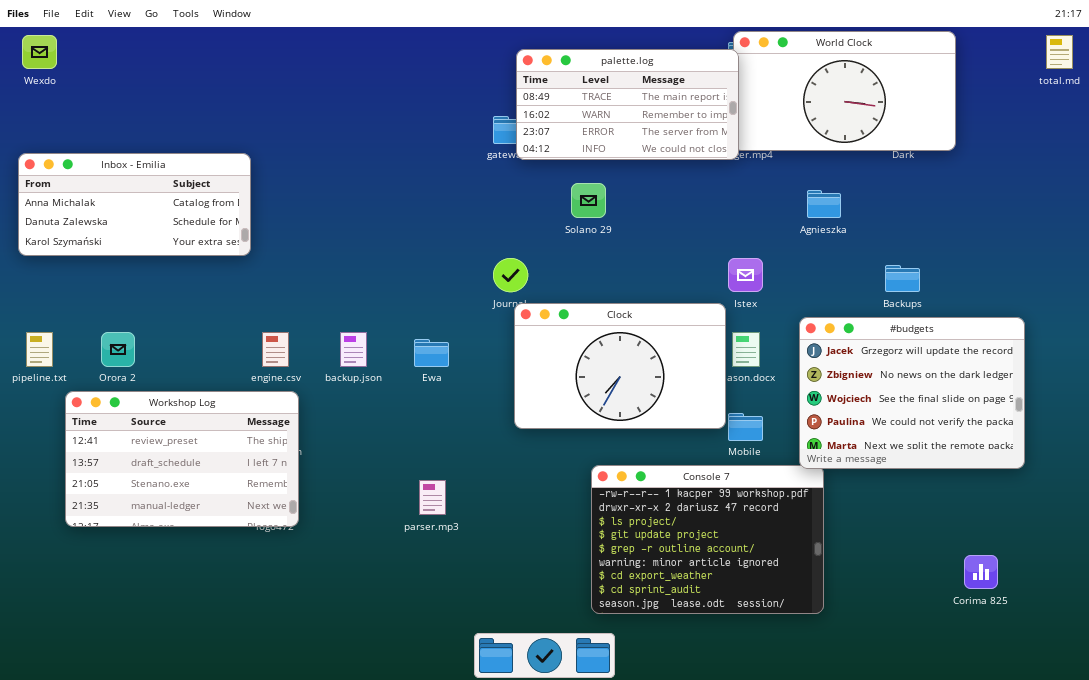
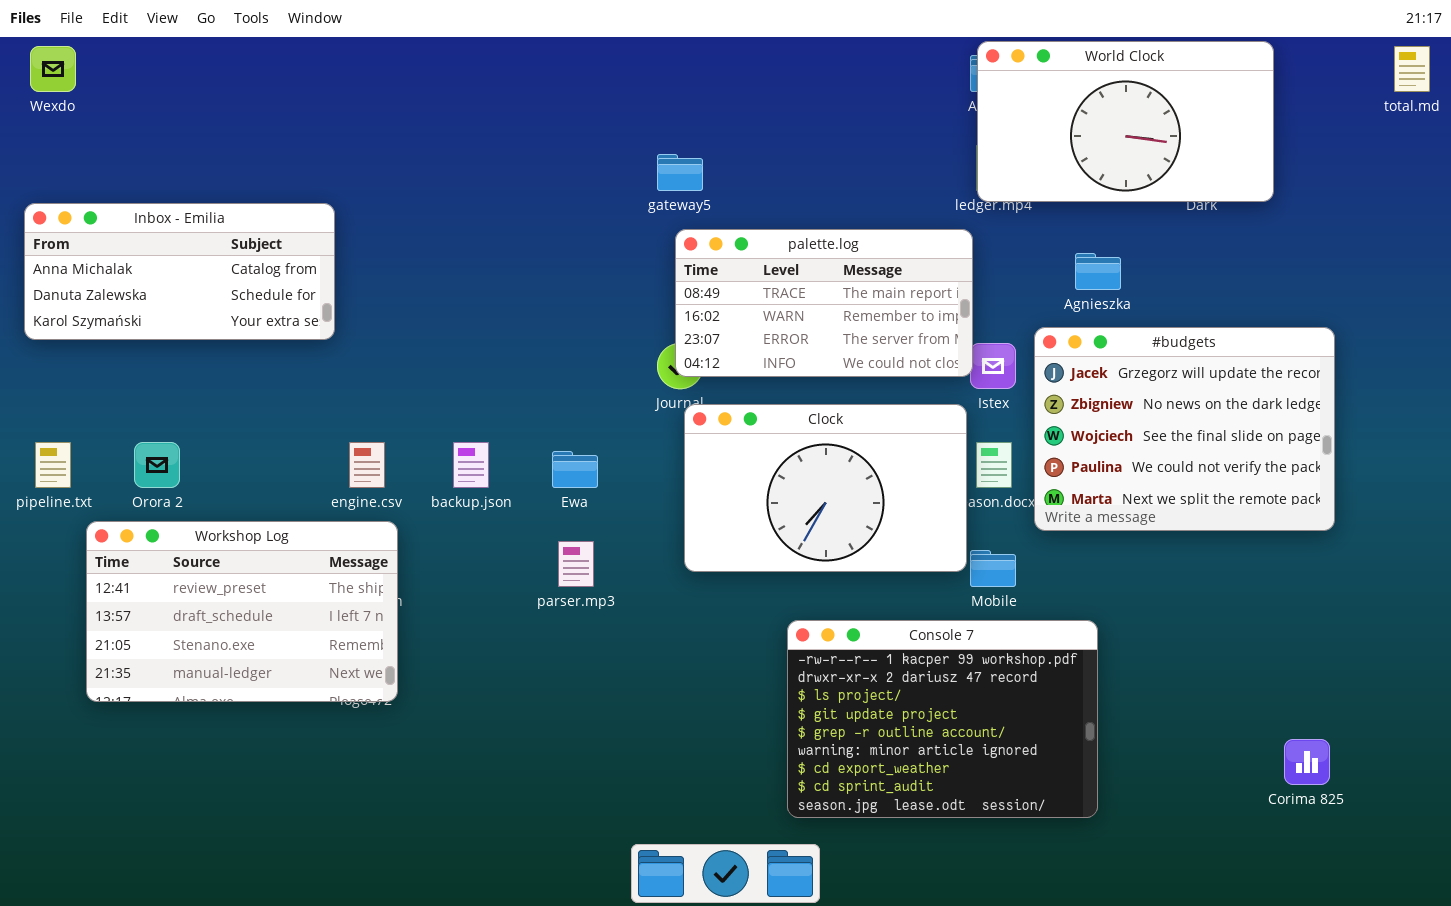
palette.log: [516,49,739,160] -> [675,229,973,377], moved
#budgets: [799,317,1025,469] -> [1034,327,1335,531], moved
parser.mp3: [419,480,446,515] -> [558,541,594,587], moved

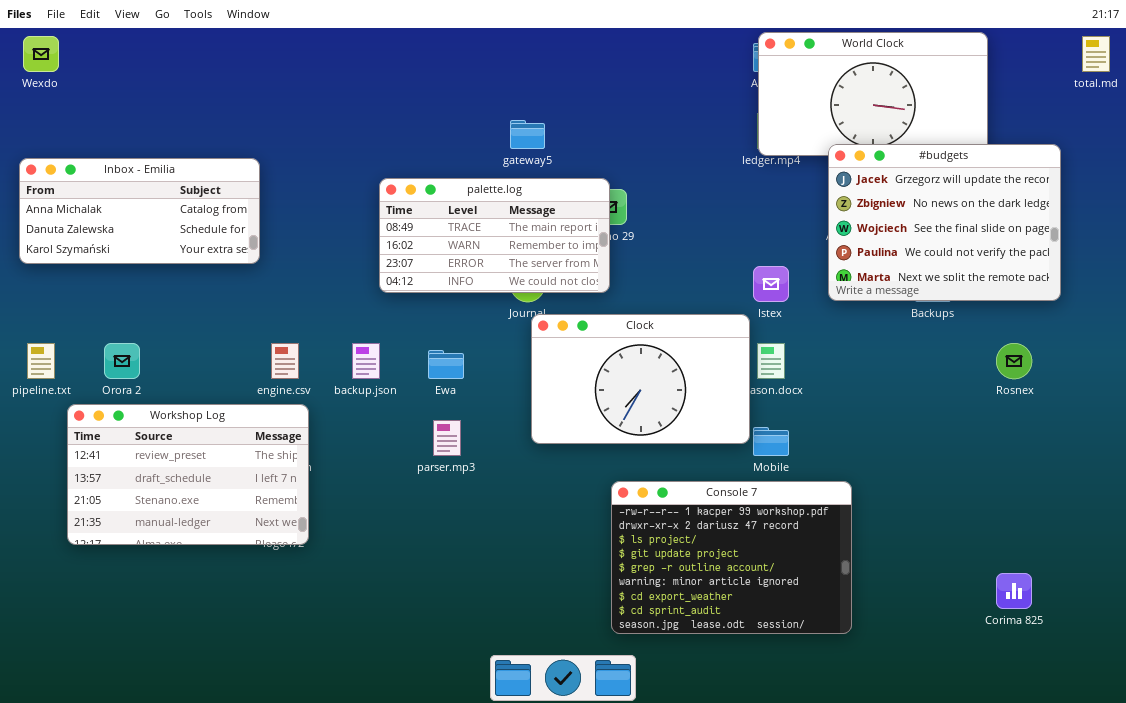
palette.log: [675,229,973,377] -> [379,178,610,293], moved
#budgets: [1034,327,1335,531] -> [828,144,1061,301], moved

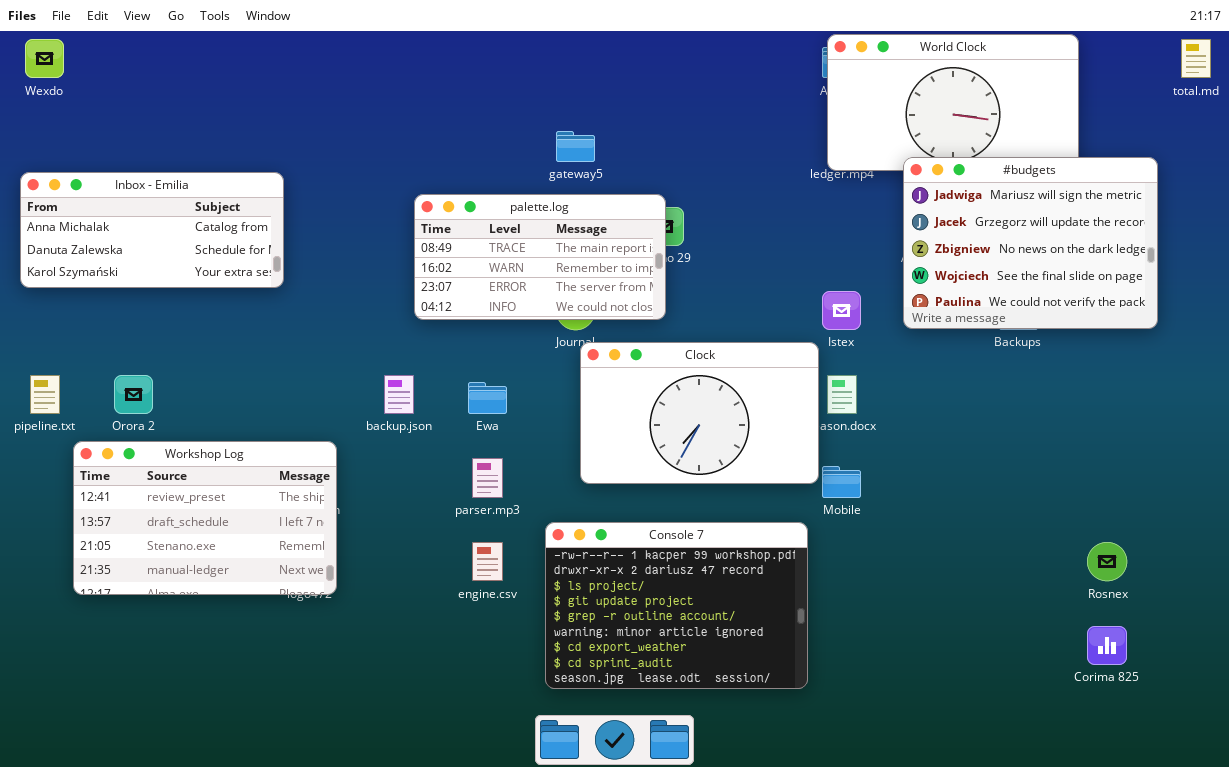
#budgets: [828,144,1061,301] -> [903,157,1158,329], scrolled up 1 row
engine.csv: [271,343,299,379] -> [472,542,503,581], moved
Rosnex: [996,343,1032,379] -> [1087,542,1127,581], moved
Console 7: [611,481,852,634] -> [545,522,808,689], moved

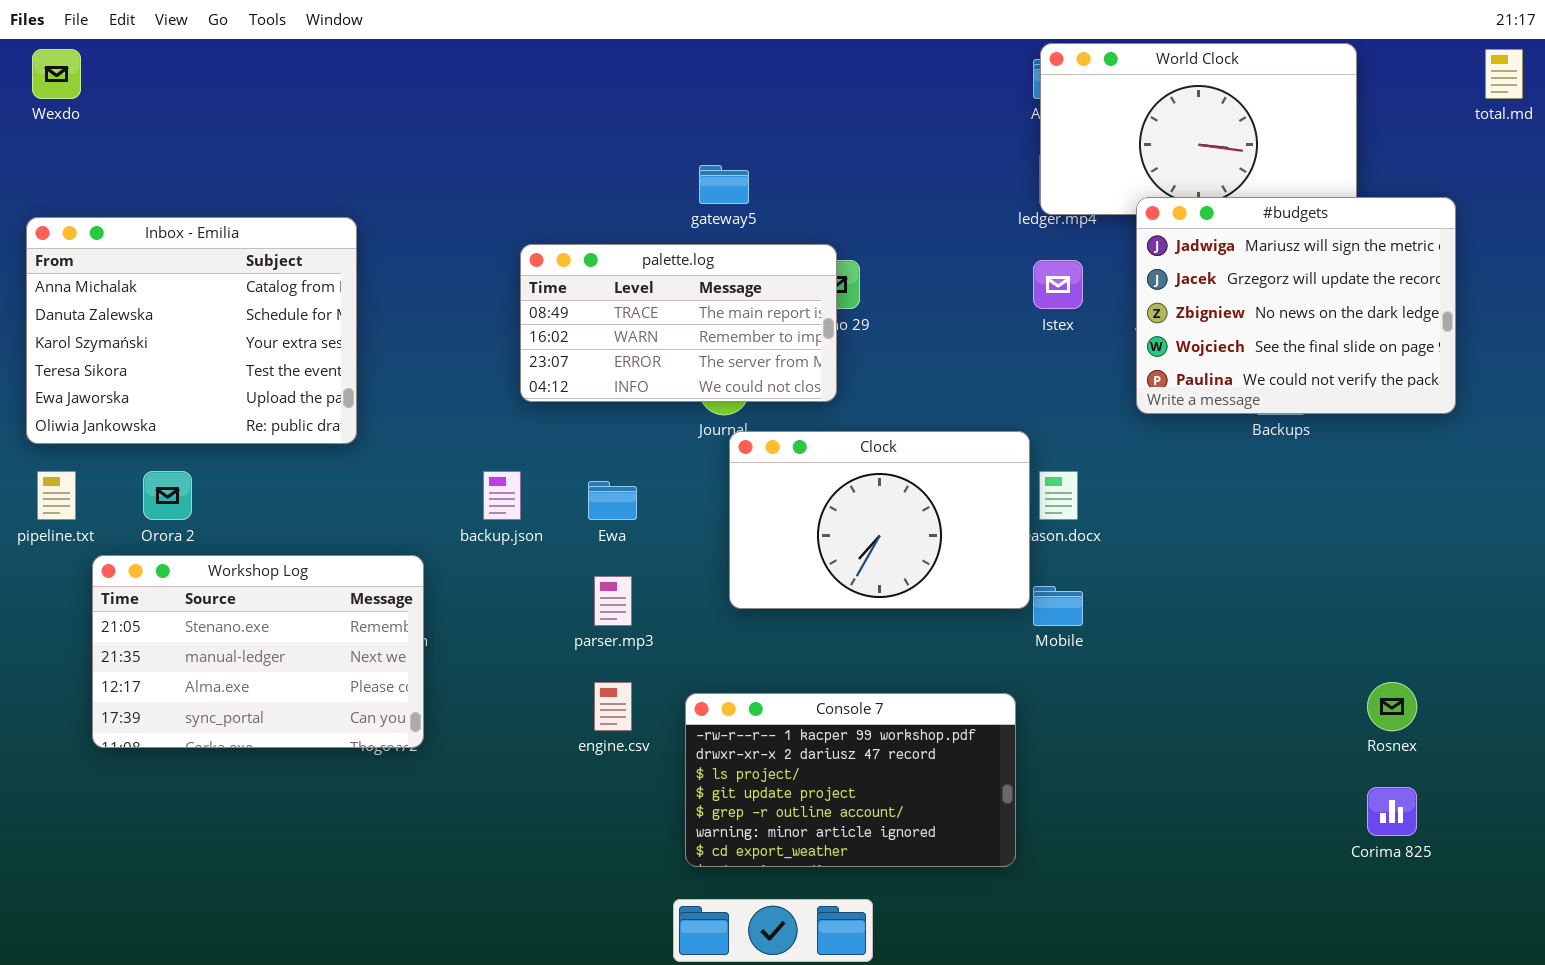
Inbox - Emilia: [20,172,284,288] -> [26,217,357,444], resized
Istex: [822,291,861,330] -> [1033,260,1083,309], moved
Workshop Log: [73,441,337,595] -> [92,555,424,748], scrolled down 2 rows
Console 7: [545,522,808,689] -> [685,693,1016,867], resized

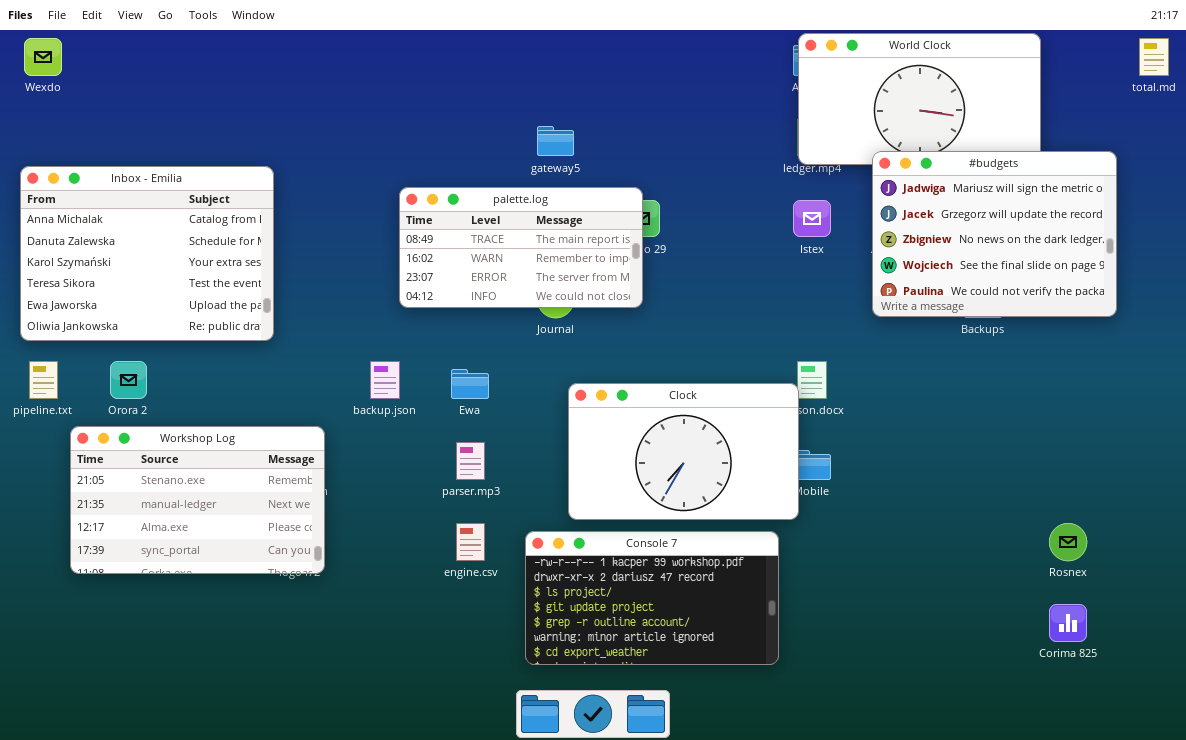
Clock: [729,431,1030,609] -> [568,383,799,520], moved

